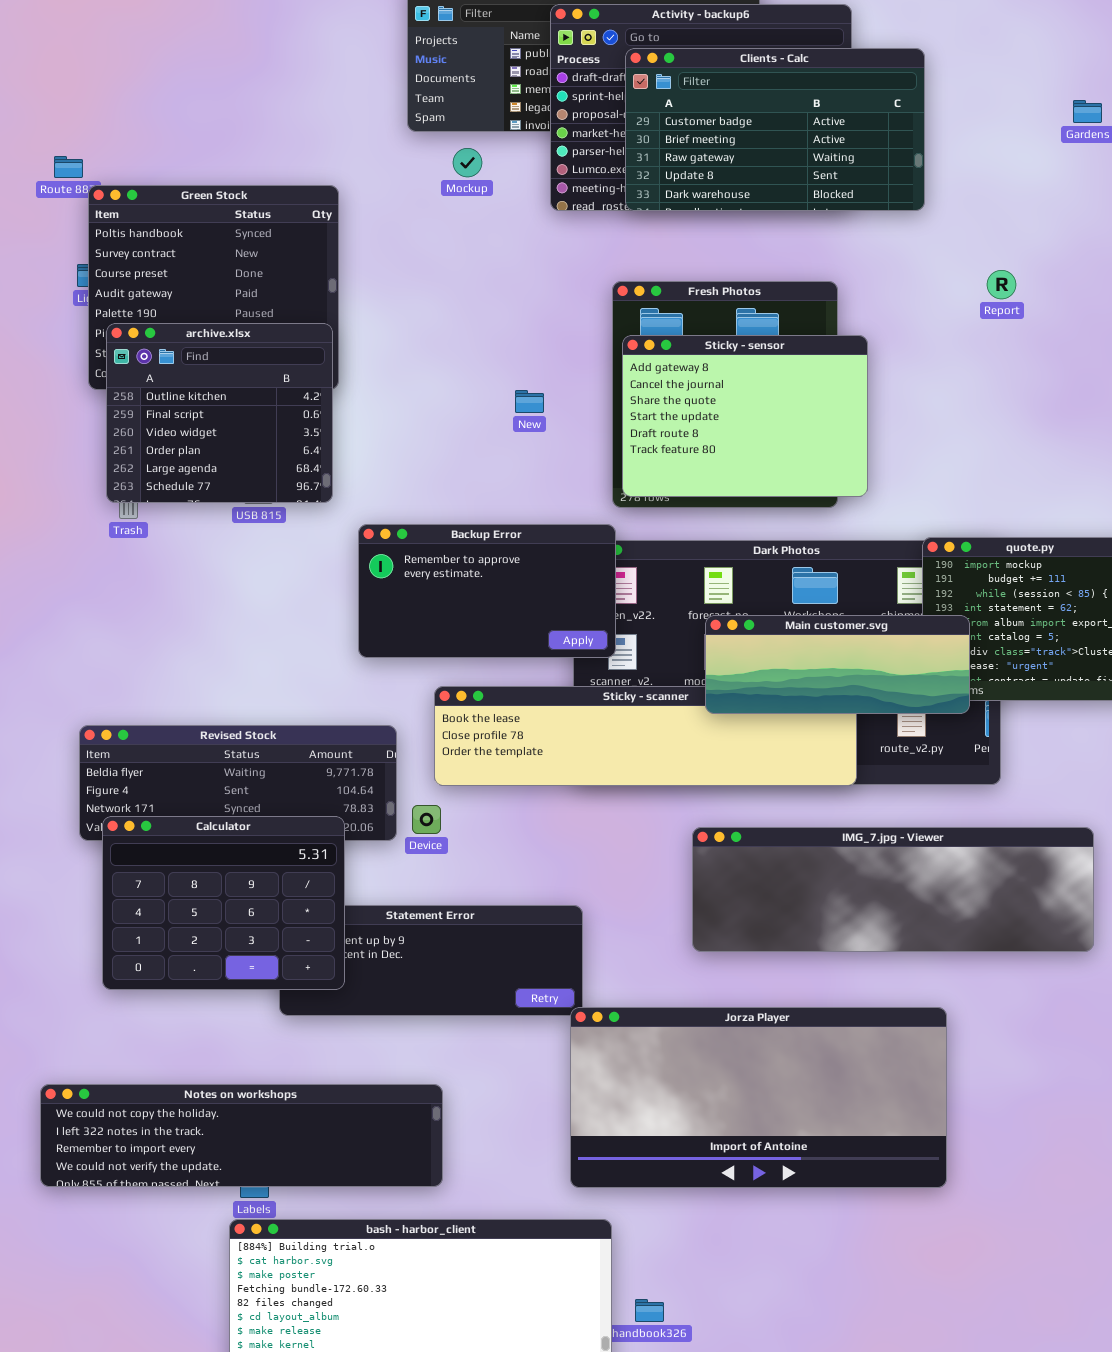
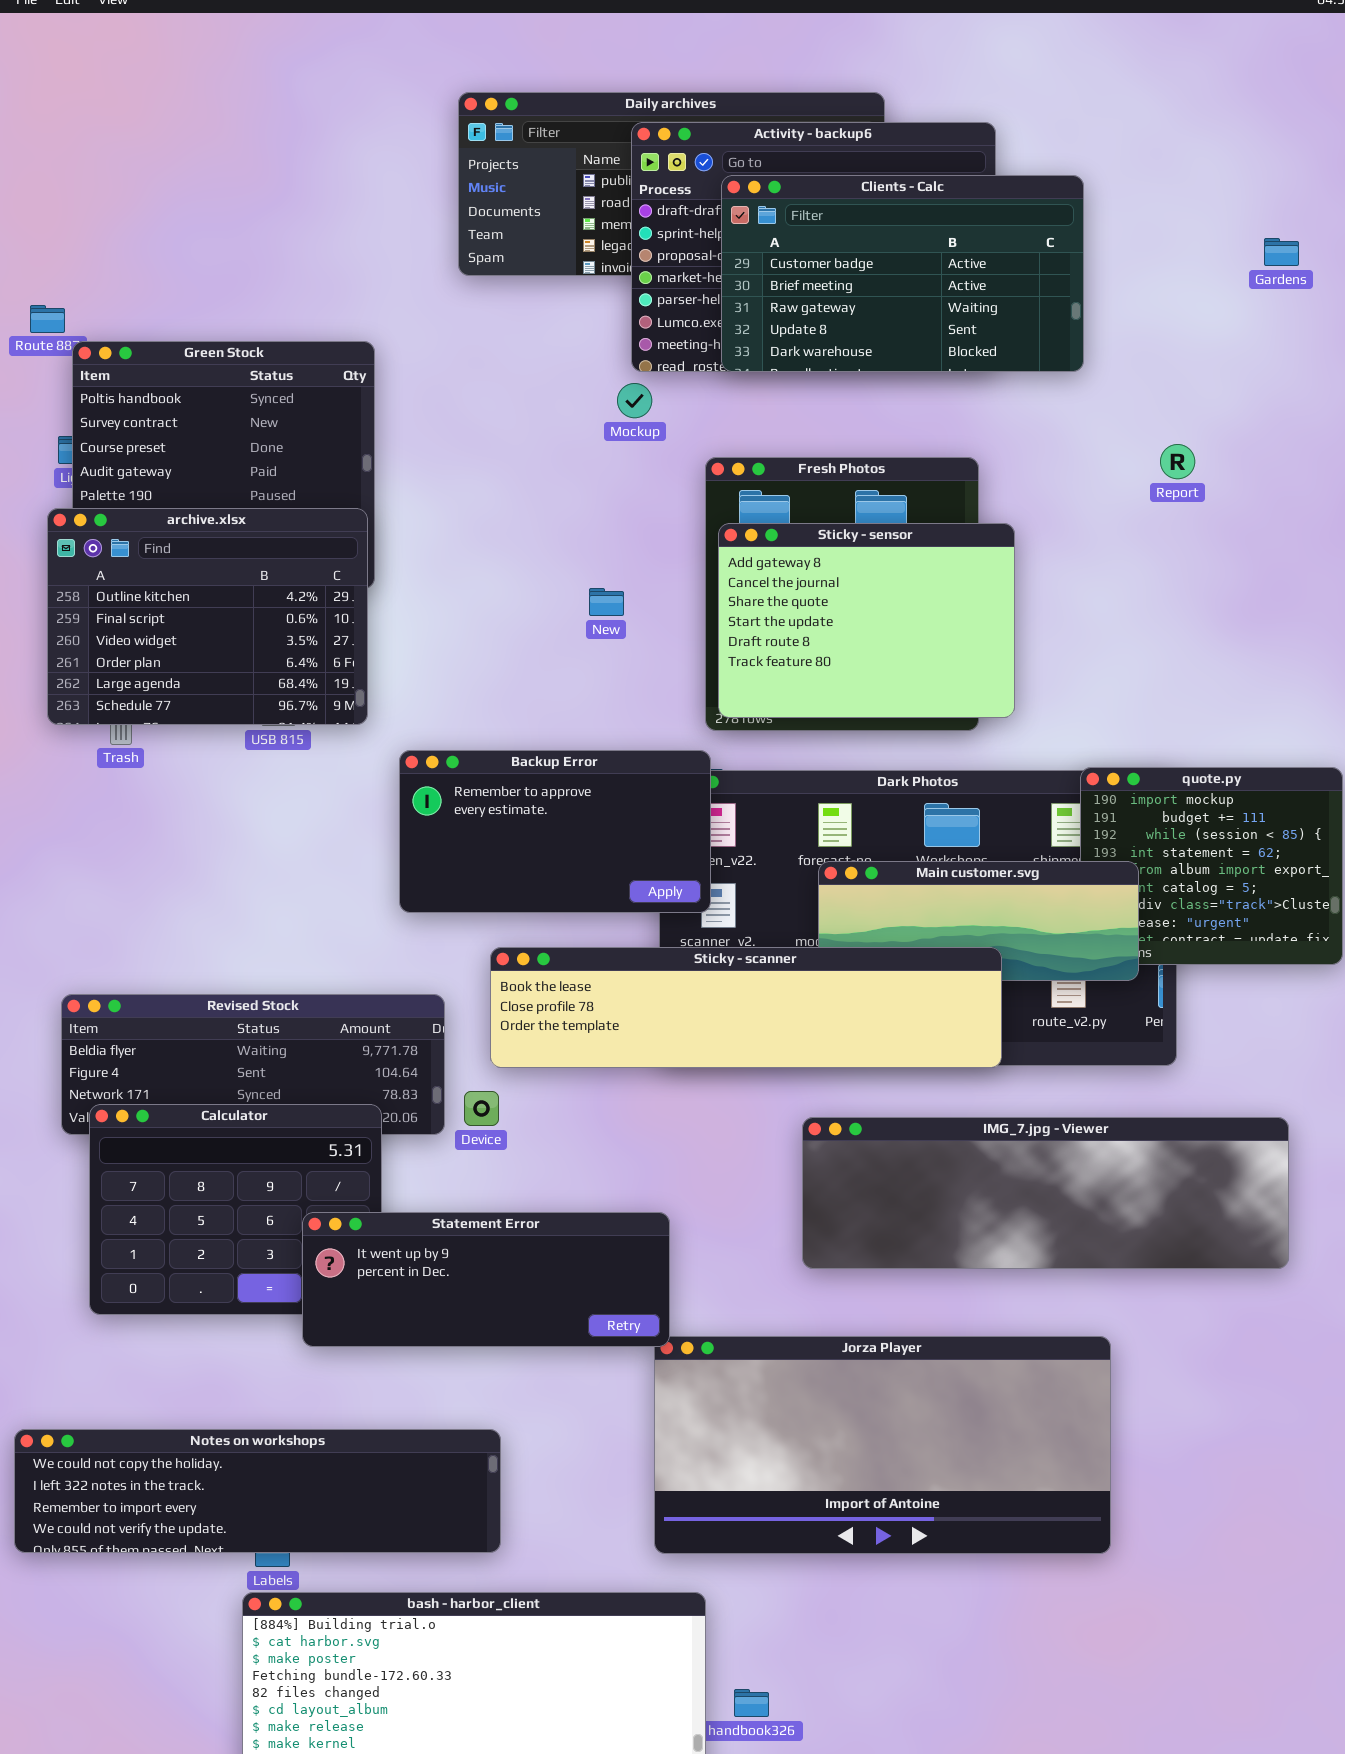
Mockup: [453,148,482,177] -> [617,383,652,418], moved
archive.xlsx: [106,323,333,503] -> [47,508,368,725], resized
Sticky - scanner: [434,686,857,786] -> [490,947,1002,1068], raised
Statement Error: [279,905,583,1016] -> [302,1212,670,1347], raised

